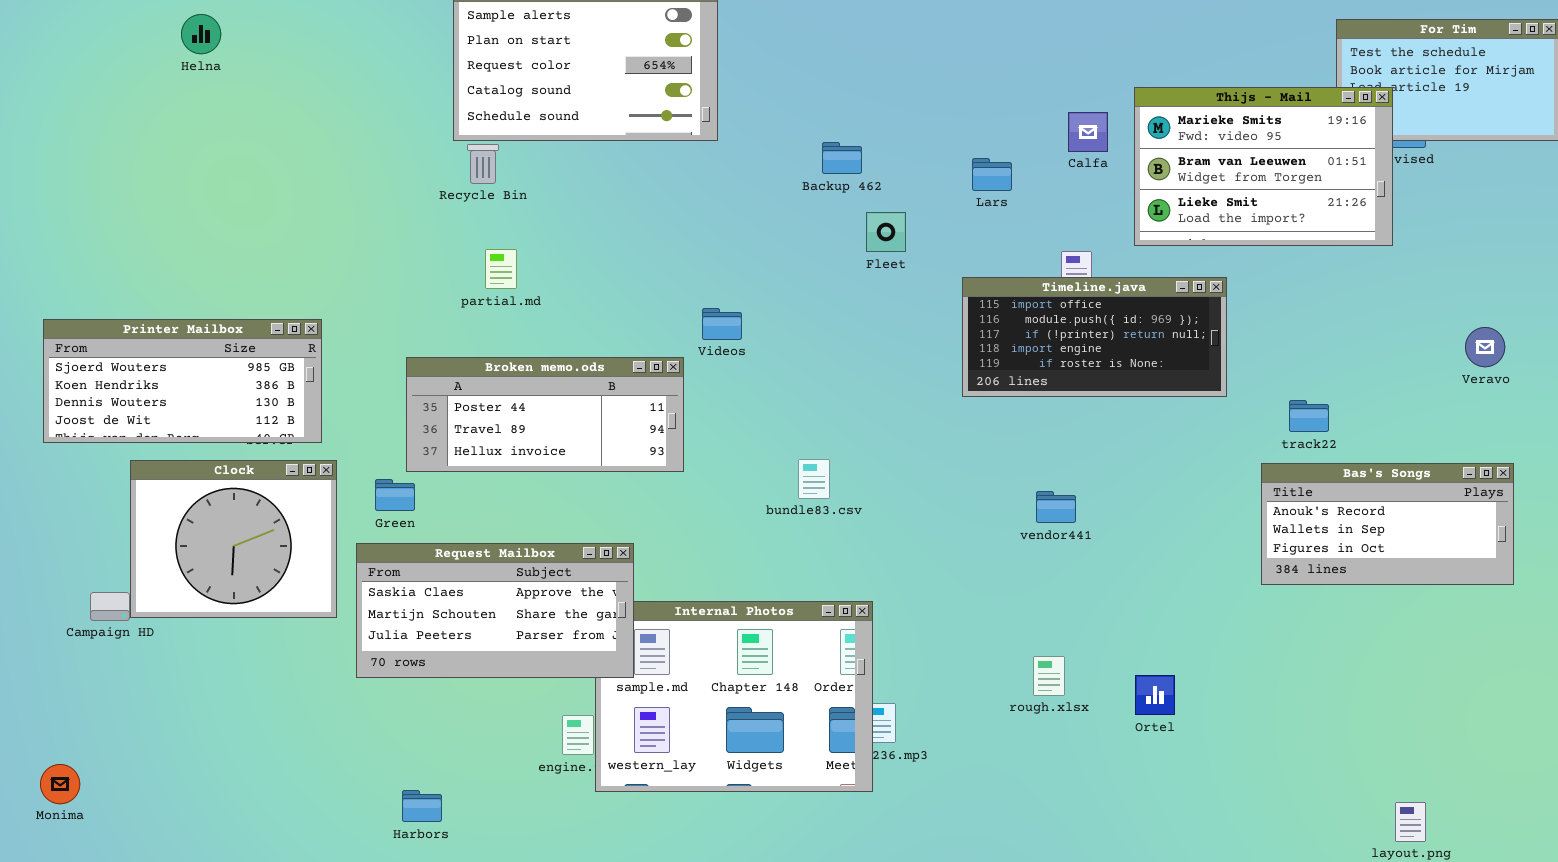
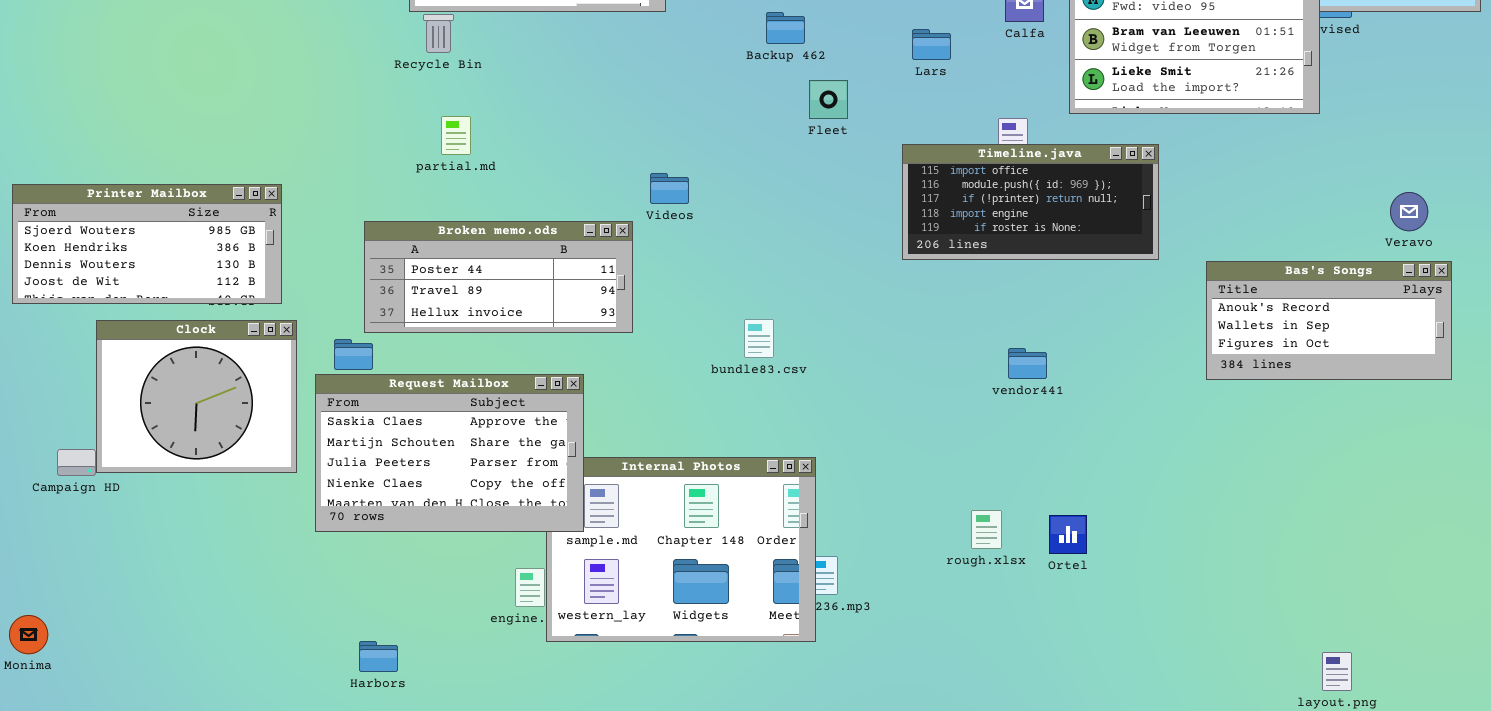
Bas's Songs: [1261,463,1514,585] -> [1206,261,1452,380], moved
vendor441: [1036,491,1076,523] -> [1008,348,1047,379], moved
Request Mailbox: [356,543,634,678] -> [315,374,584,532], resized
Ortel: [1135,675,1175,715] -> [1049,515,1087,554], moved

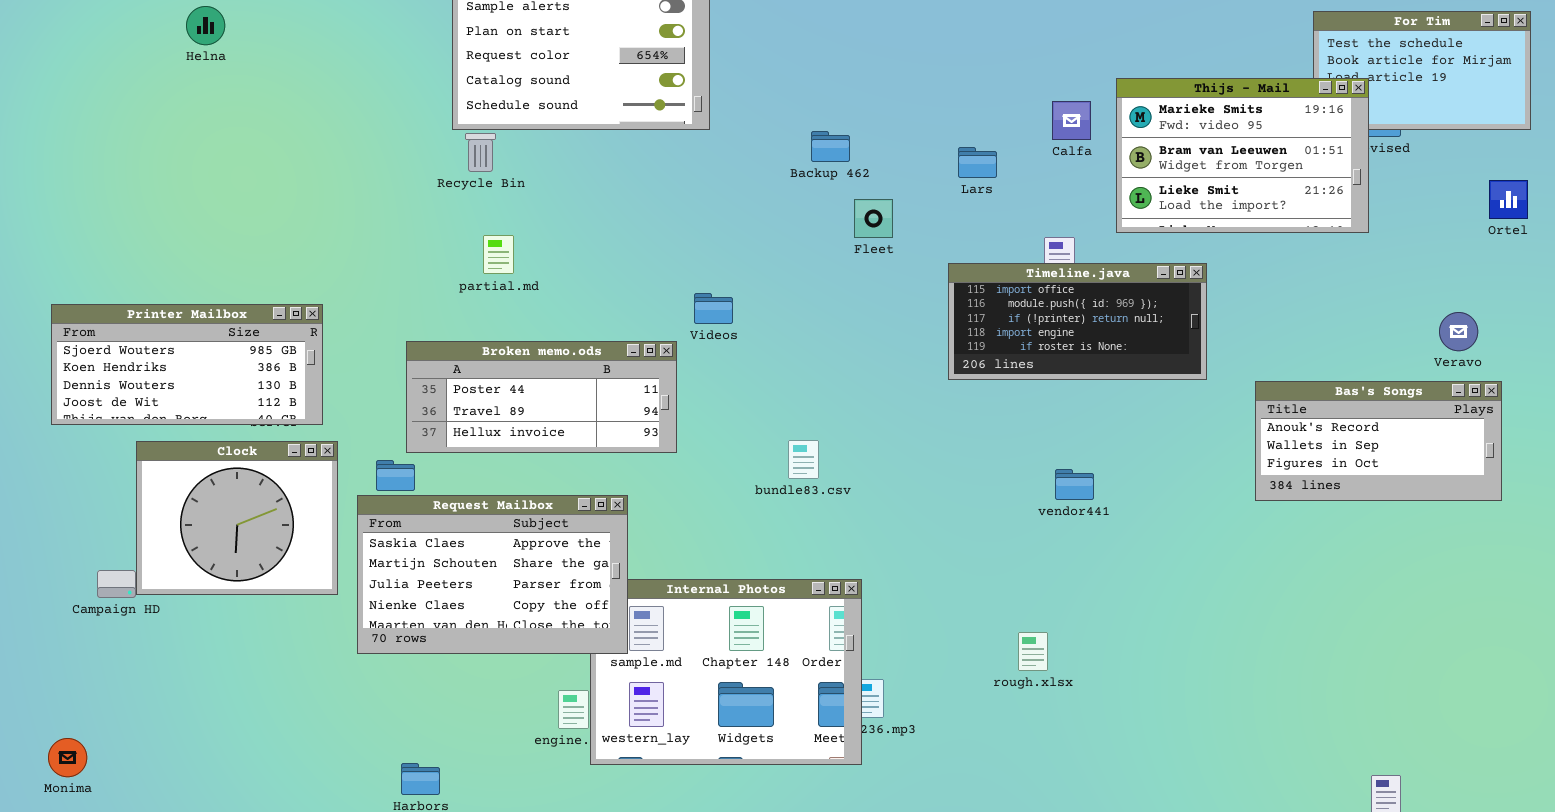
Ortel: [1049,515,1087,554] -> [1489,180,1528,219], moved

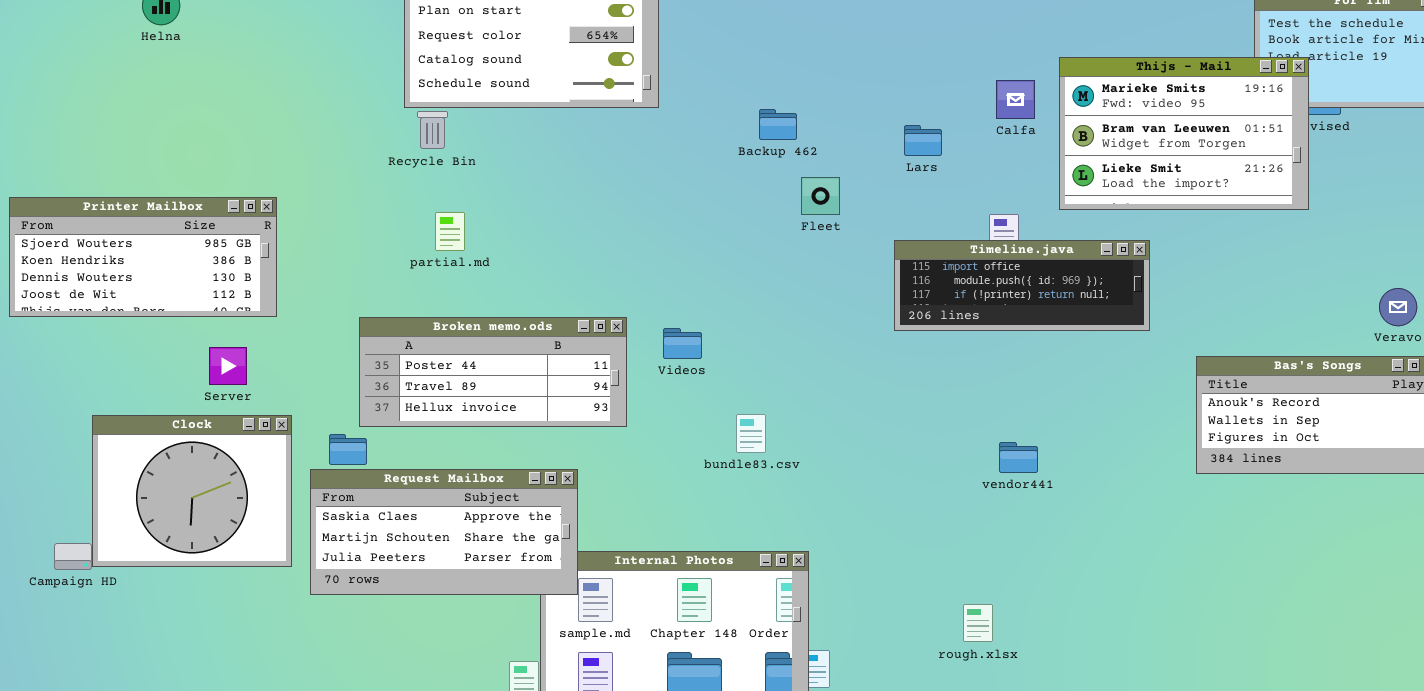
Timeline.java: [948,263,1207,380] -> [894,240,1150,331], resized
Videos: [694,293,733,324] -> [663,328,702,359], moved
Printer Mailbox: [51,304,323,425] -> [9,197,277,317], moved
Request Mailbox: [357,495,628,654] -> [310,469,578,595], resized

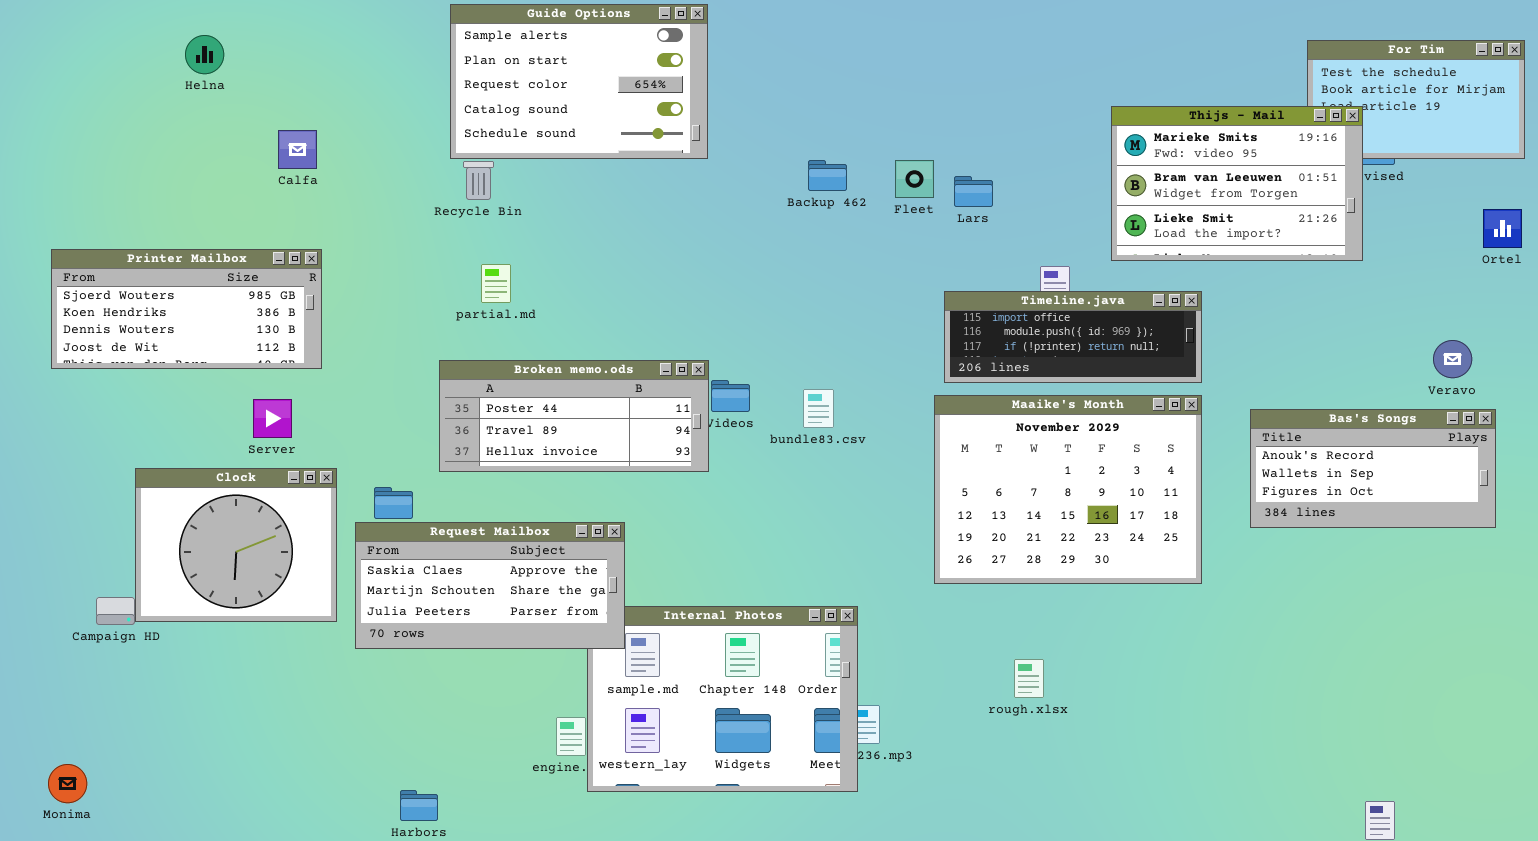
Calfa: [996,80,1035,119] -> [278,130,317,169], moved
Fleet: [801,177,840,215] -> [895,160,934,198], moved
Broken memo.ods: [359,317,627,427] -> [439,360,709,472], moved
Maaike's Month: none -> [934,395,1202,584], opened
bundle83.csv: [736,414,766,453] -> [803,389,834,428], moved

